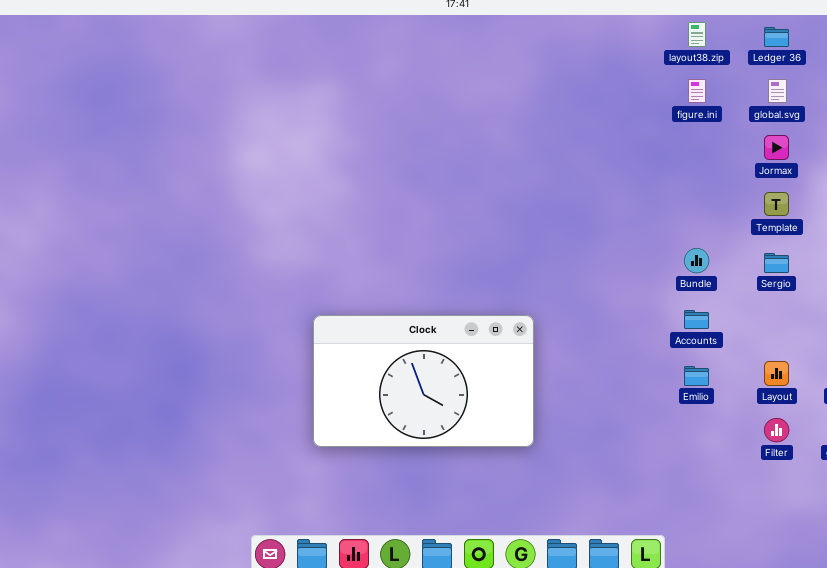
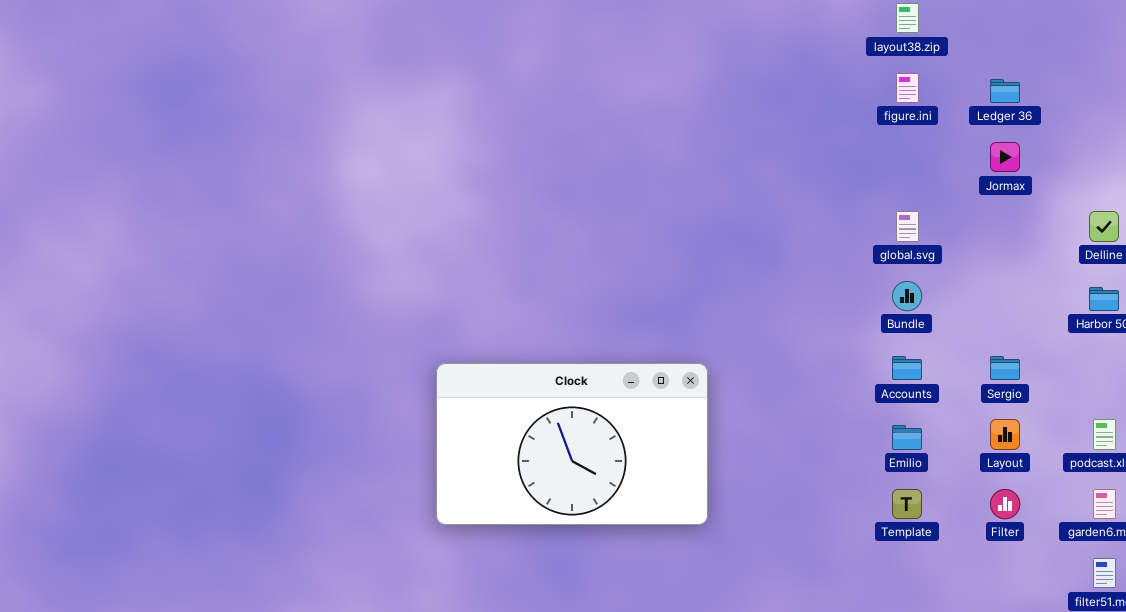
Ledger 36: [764,27,789,47] -> [990,79,1020,103], moved
global.svg: [768,79,787,103] -> [896,211,919,242], moved
Template: [764,192,789,216] -> [892,489,922,519], moved
Sergio: [764,253,789,273] -> [990,356,1020,380], moved

